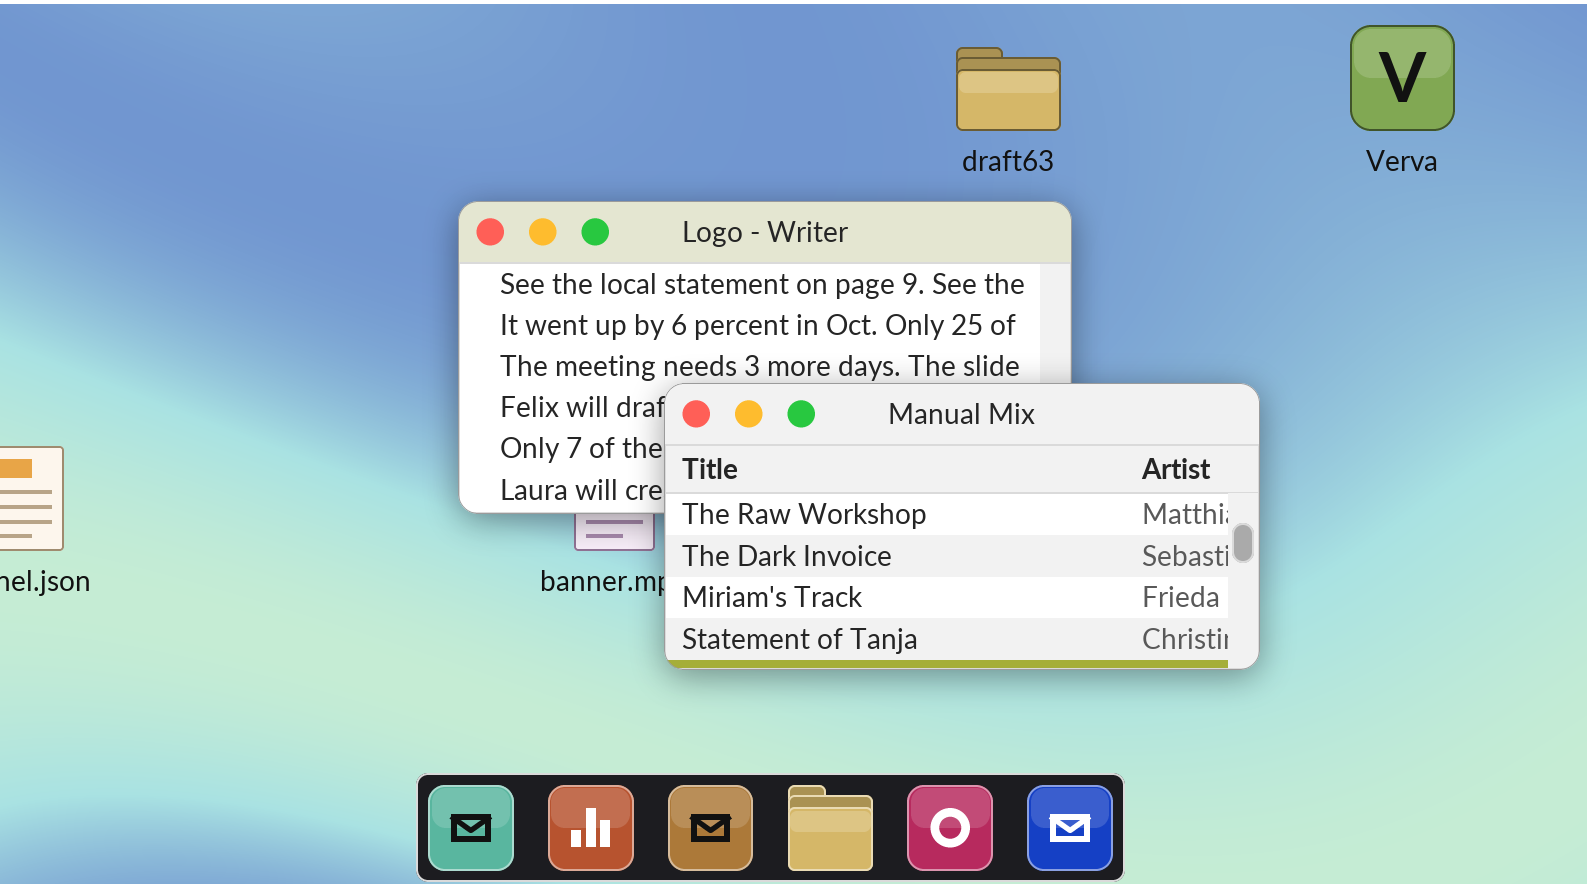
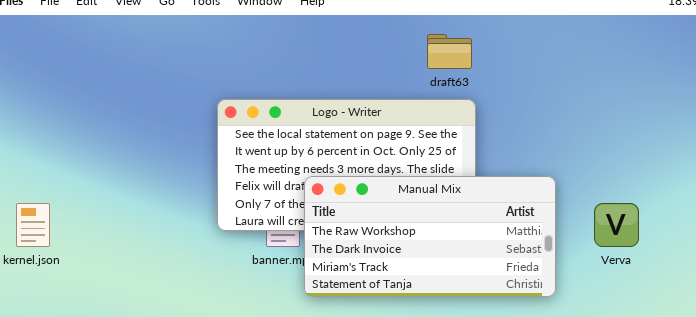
Verva: [1350,25,1455,131] -> [594,203,639,247], moved

